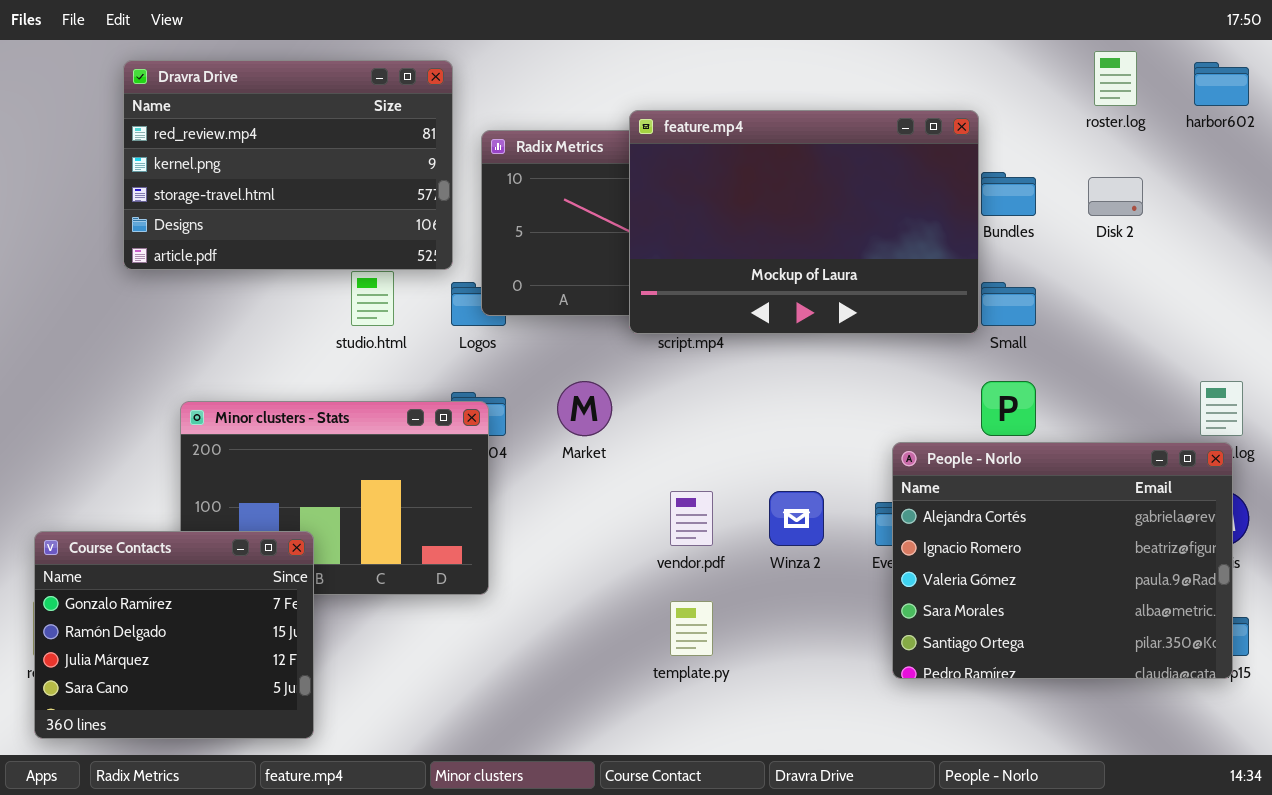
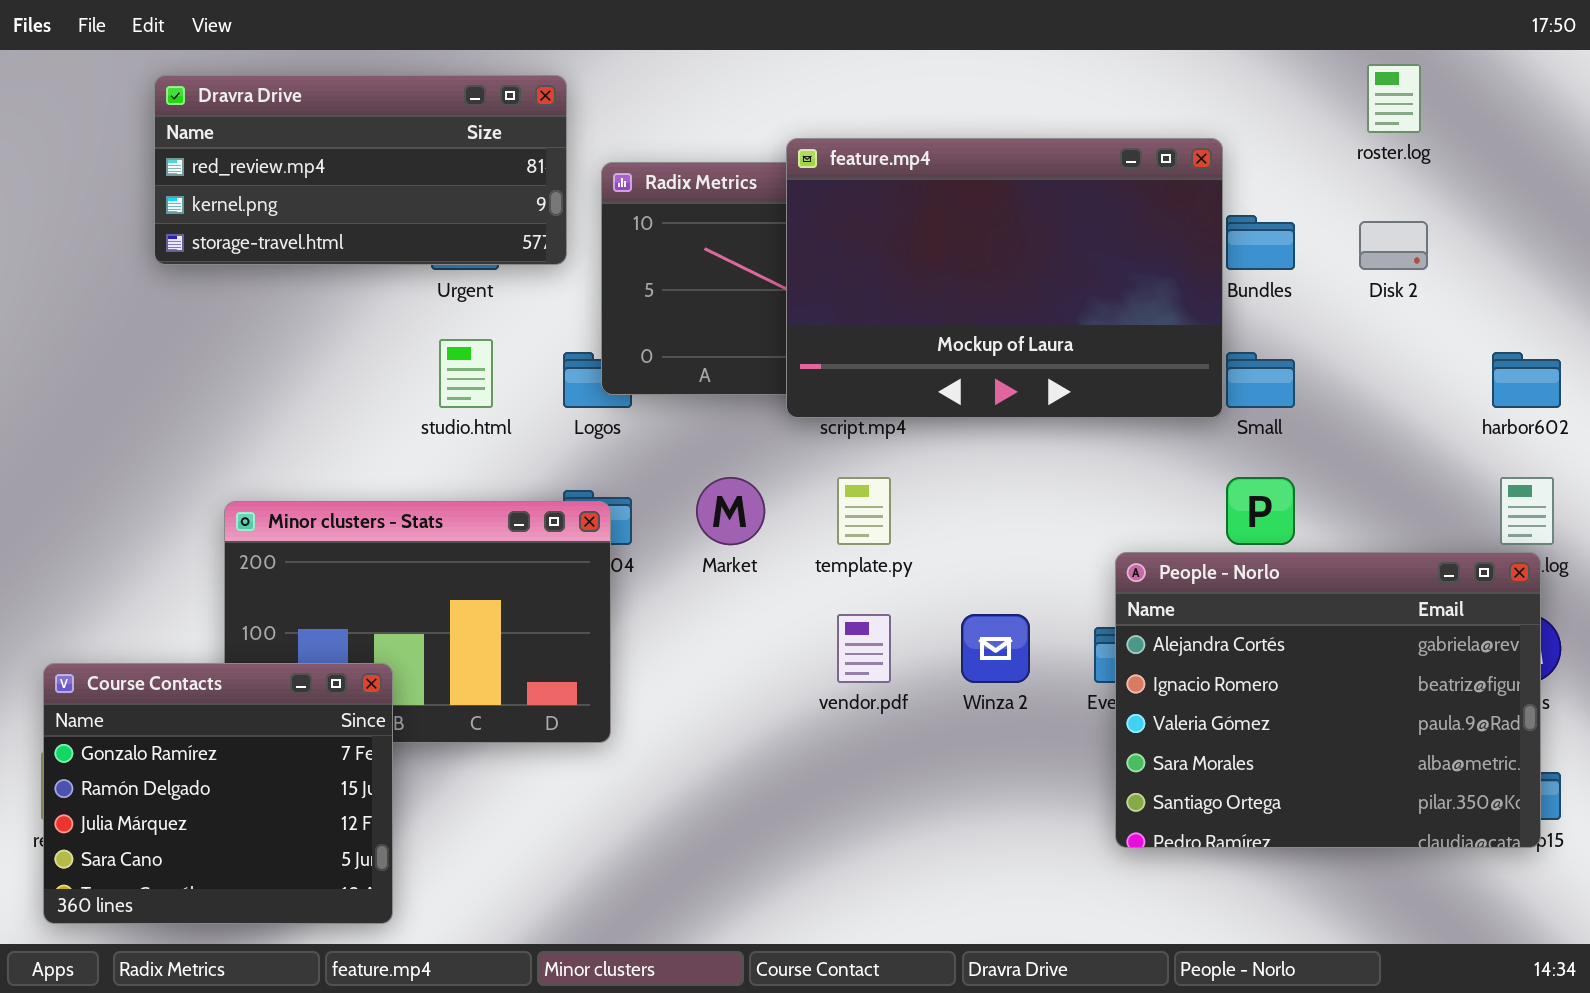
Dravra Drive: [123,60,453,270] -> [154,75,567,265], resized
harbor602: [1194,62,1249,106] -> [1492,352,1561,408], moved
template.py: [670,601,713,656] -> [837,477,891,545], moved

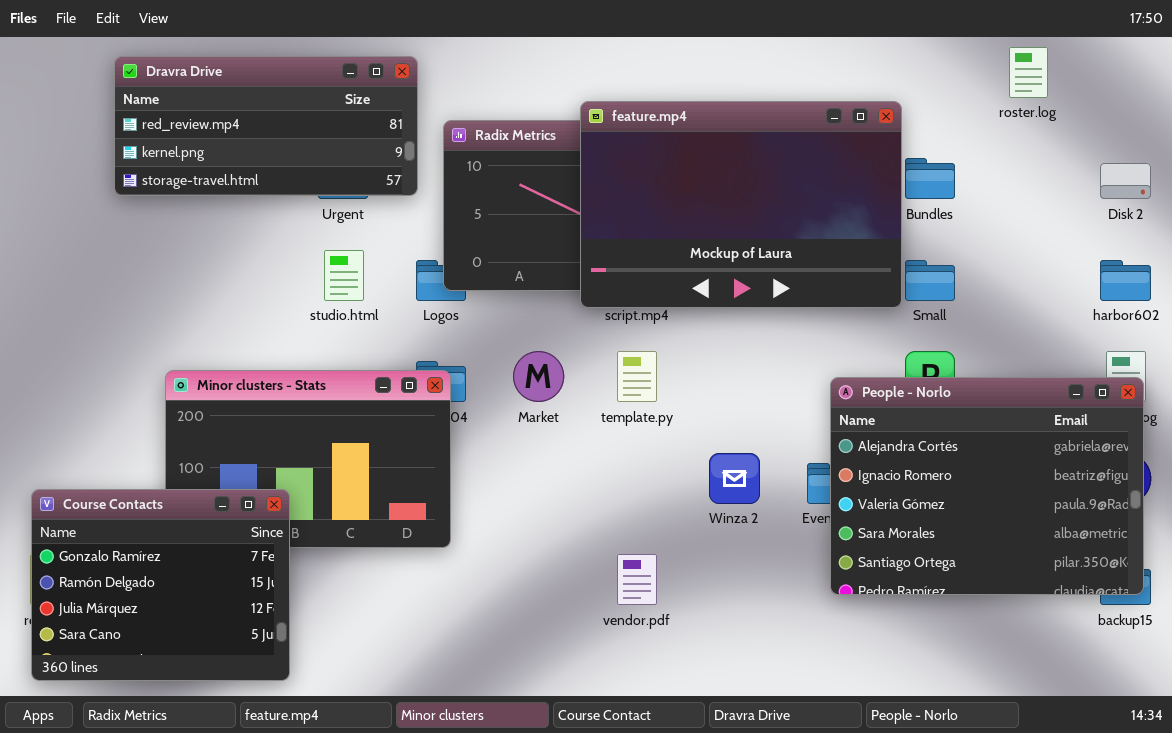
Disk 2: [1359,221,1428,270] -> [1100,163,1151,199], moved
People - Norlo: [1115,552,1541,848] -> [830,377,1144,595], moved
vendor.pdf: [837,614,891,683] -> [617,554,657,605], moved

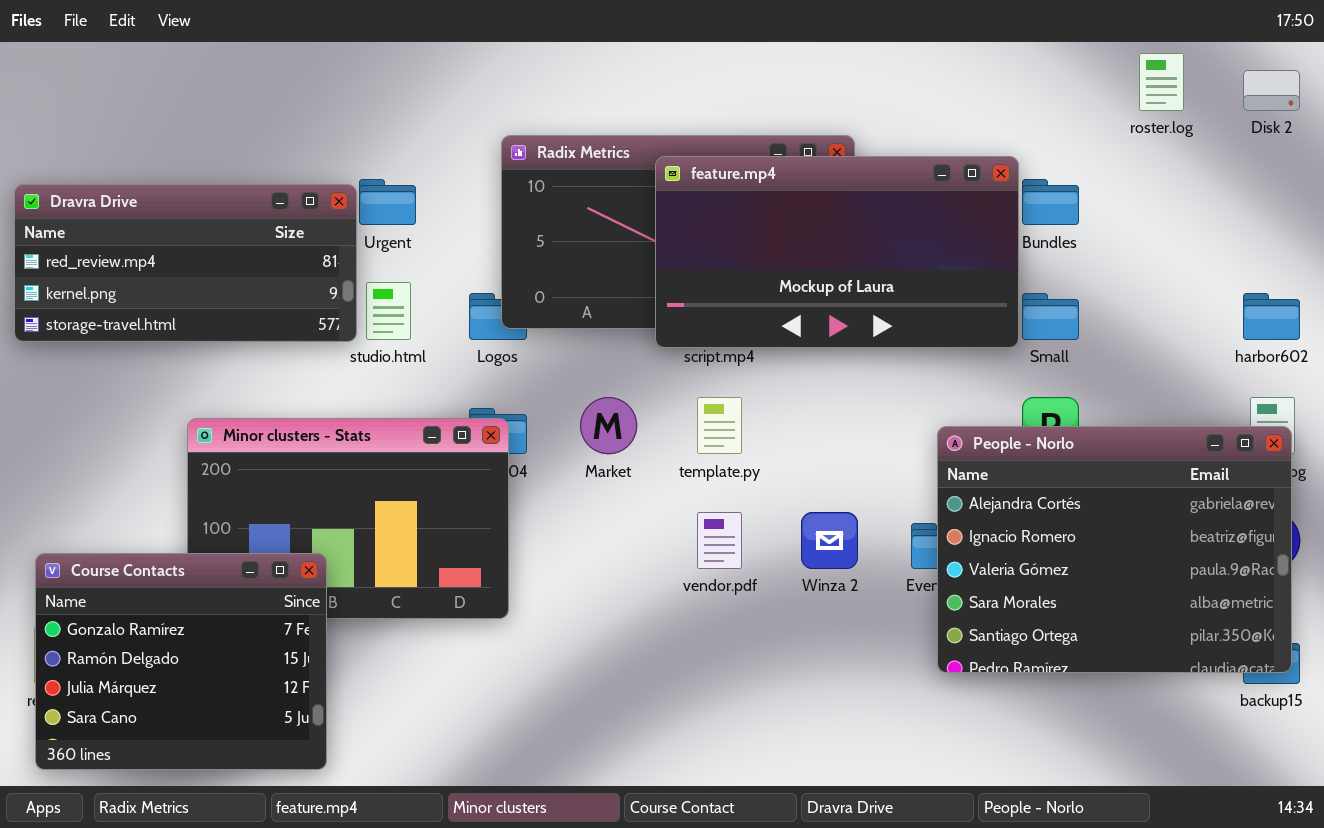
Dravra Drive: [114,56,418,196] -> [14,184,357,342], moved
feature.mp4: [580,101,902,308] -> [655,156,1019,348], resized
Disk 2: [1100,163,1151,199] -> [1243,70,1300,111], moved
vendor.pdf: [617,554,657,605] -> [697,512,742,569], moved

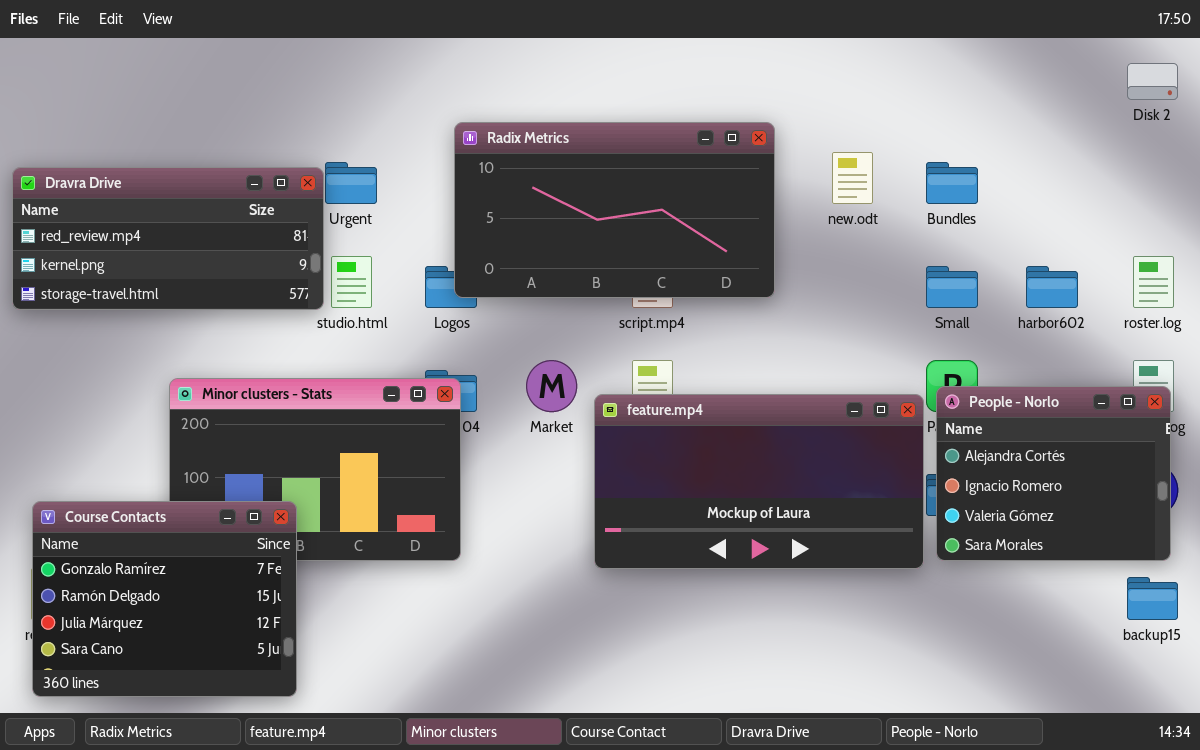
roster.log: [1139,53,1184,111] -> [1133,256,1174,308], moved
feature.mp4: [655,156,1019,348] -> [594,394,924,569], moved
harbor602: [1243,293,1300,340] -> [1026,266,1078,308], moved
People - Norlo: [937,426,1292,673] -> [936,386,1171,561], resized

